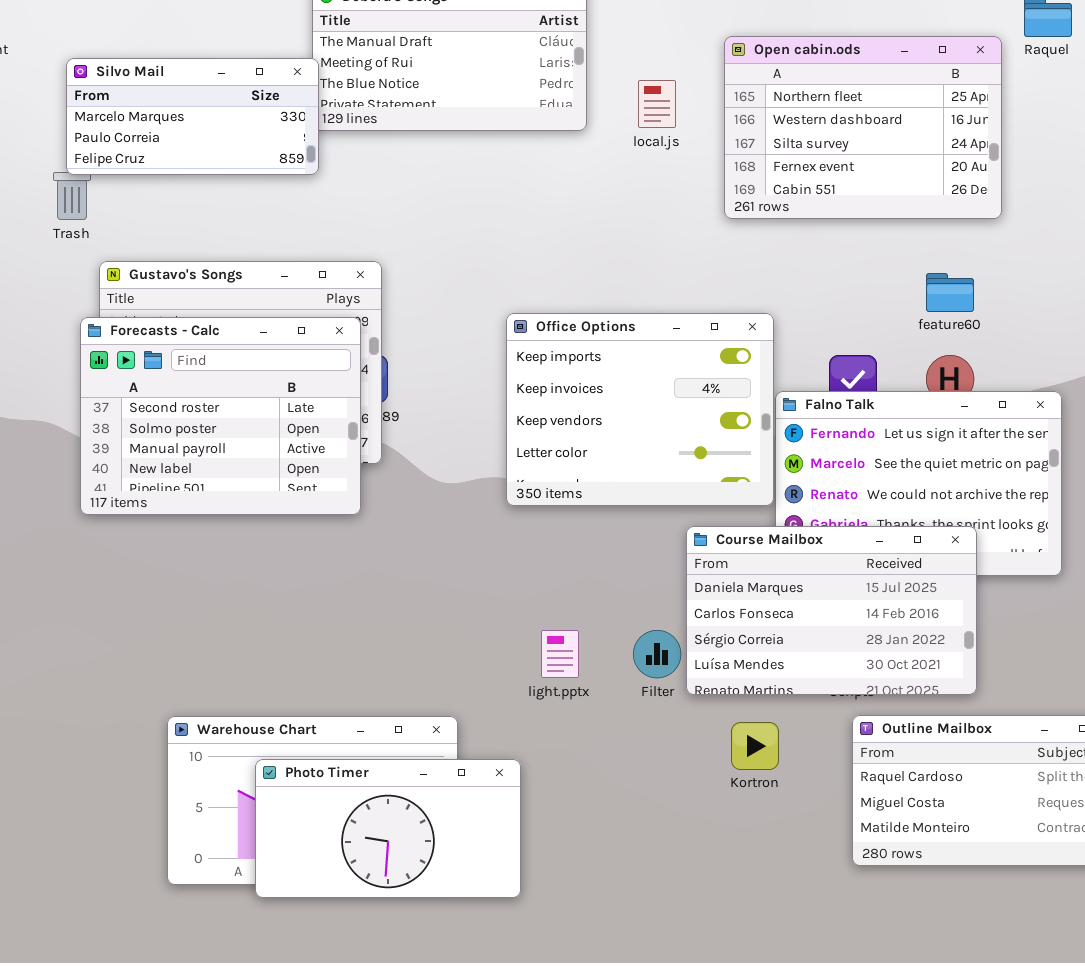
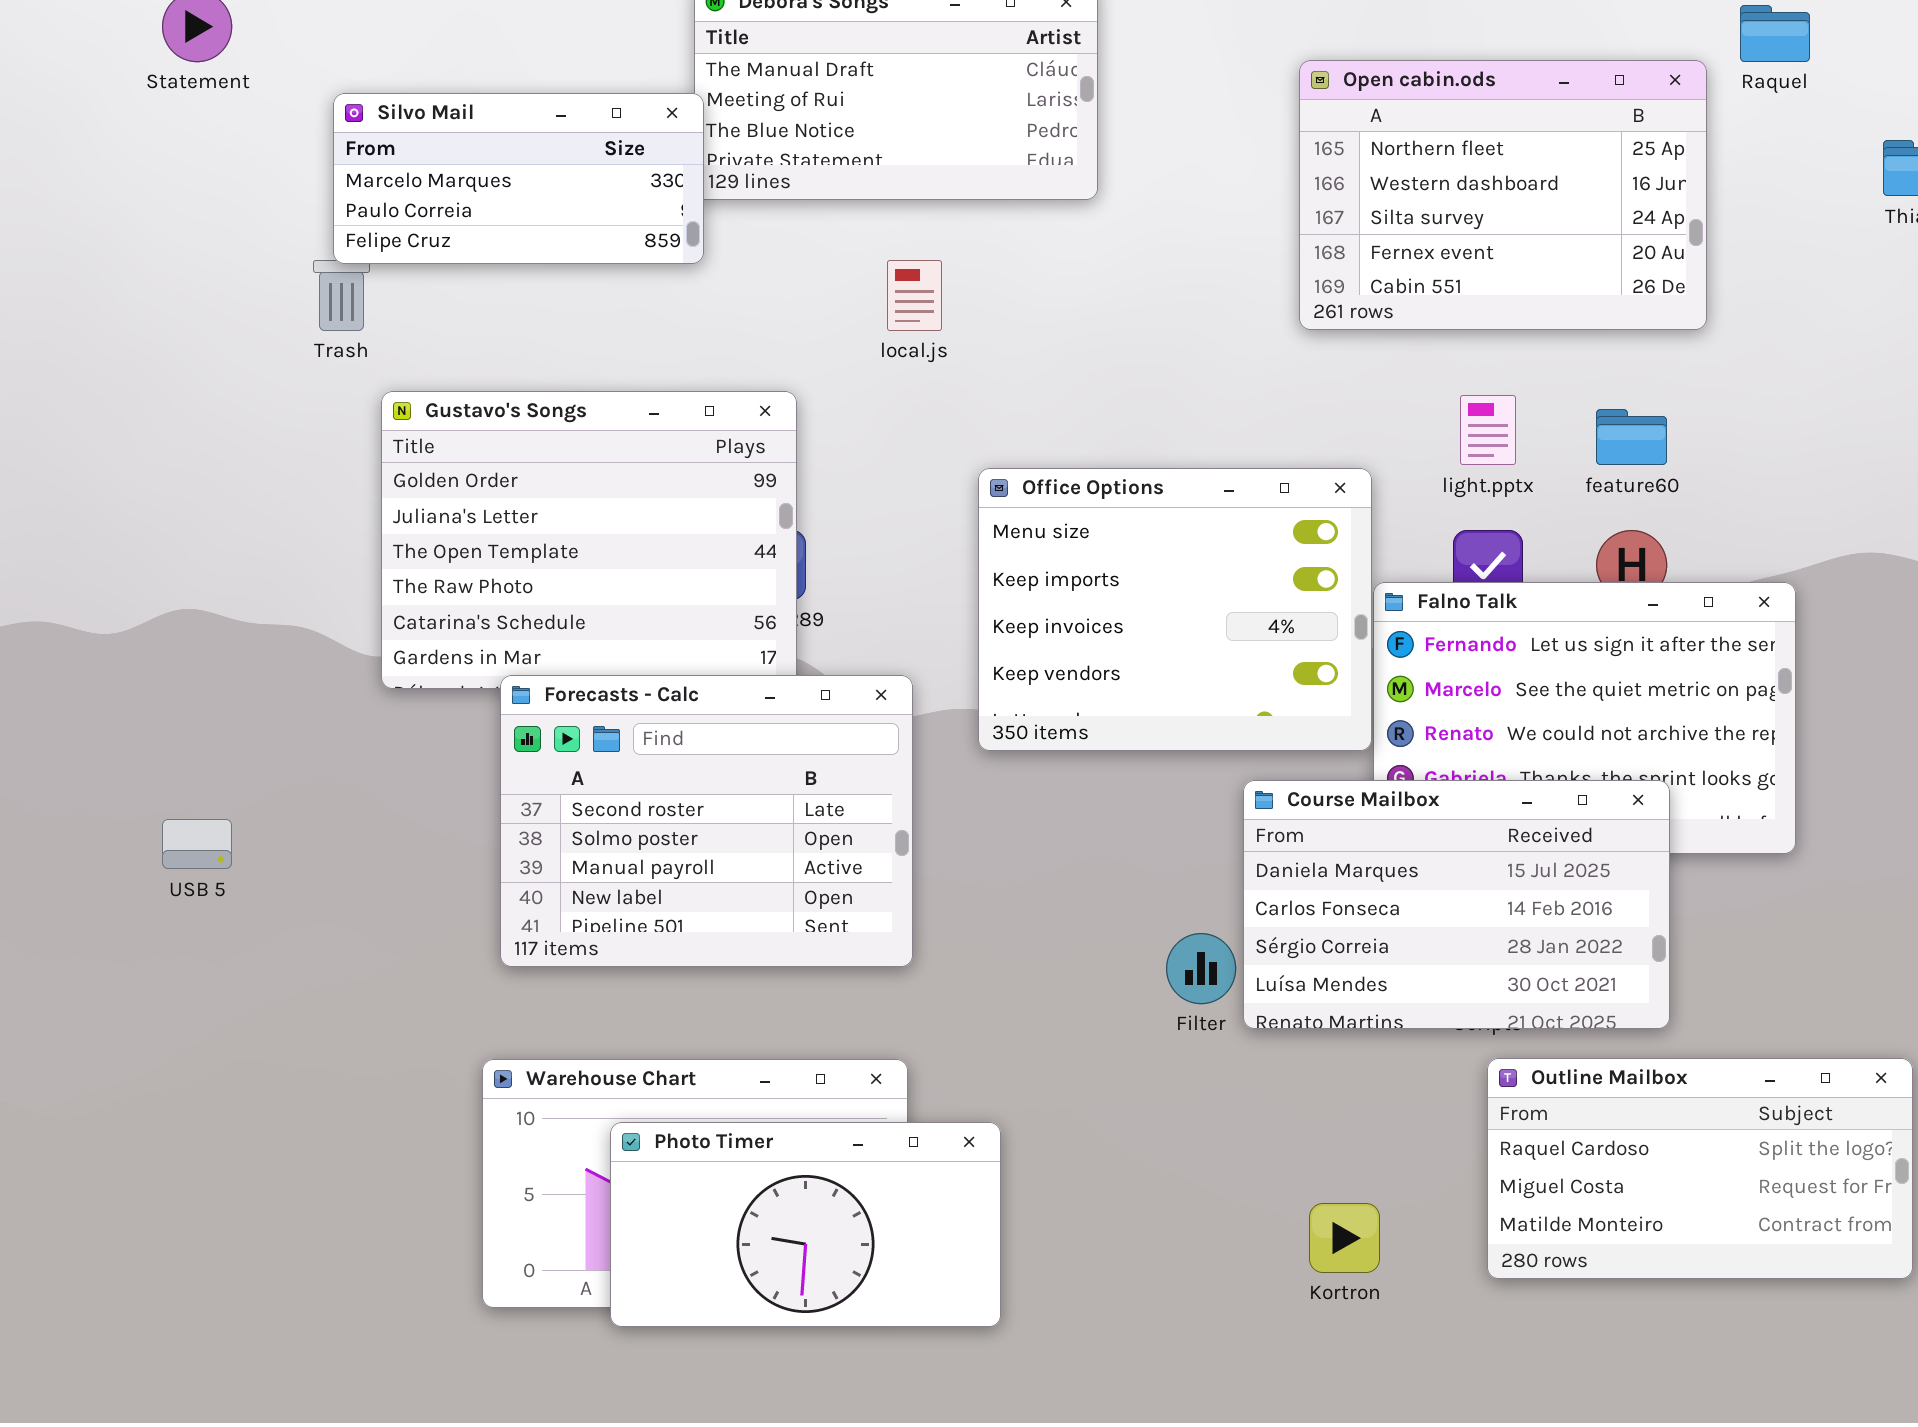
local.js: [638,80,676,128] -> [887,260,942,331], moved
Office Options: [506,313,774,506] -> [978,468,1372,751], scrolled up 1 row
Forecasts - Calc: [80,317,361,515] -> [500,675,913,967], moved
light.pptx: [541,630,579,678] -> [1460,395,1516,465], moved
Kortron: [731,722,779,770] -> [1309,1203,1380,1273], moved

